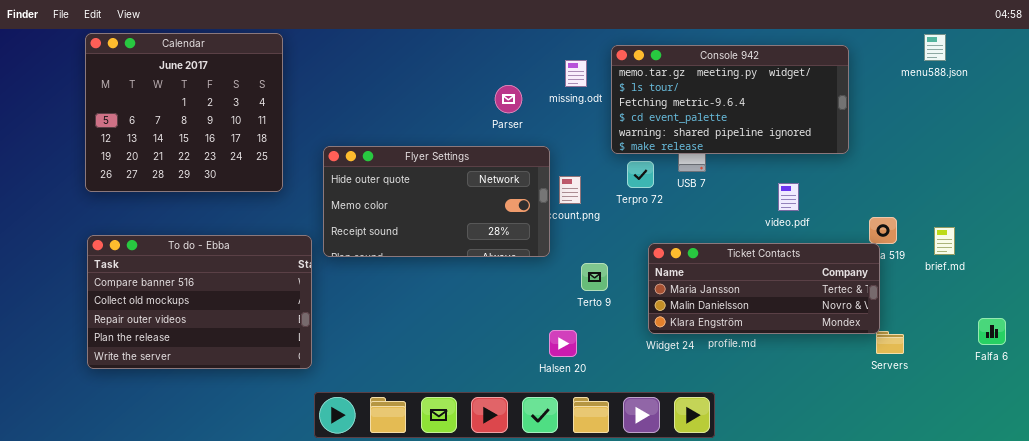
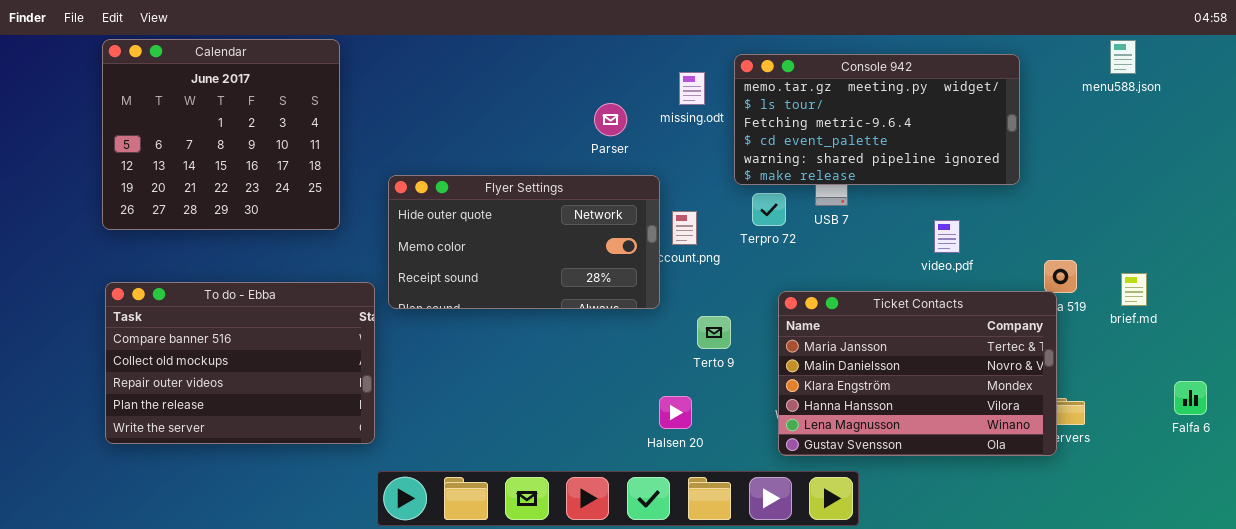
Ticket Contacts: [648,243,880,334] -> [778,291,1057,456], resized

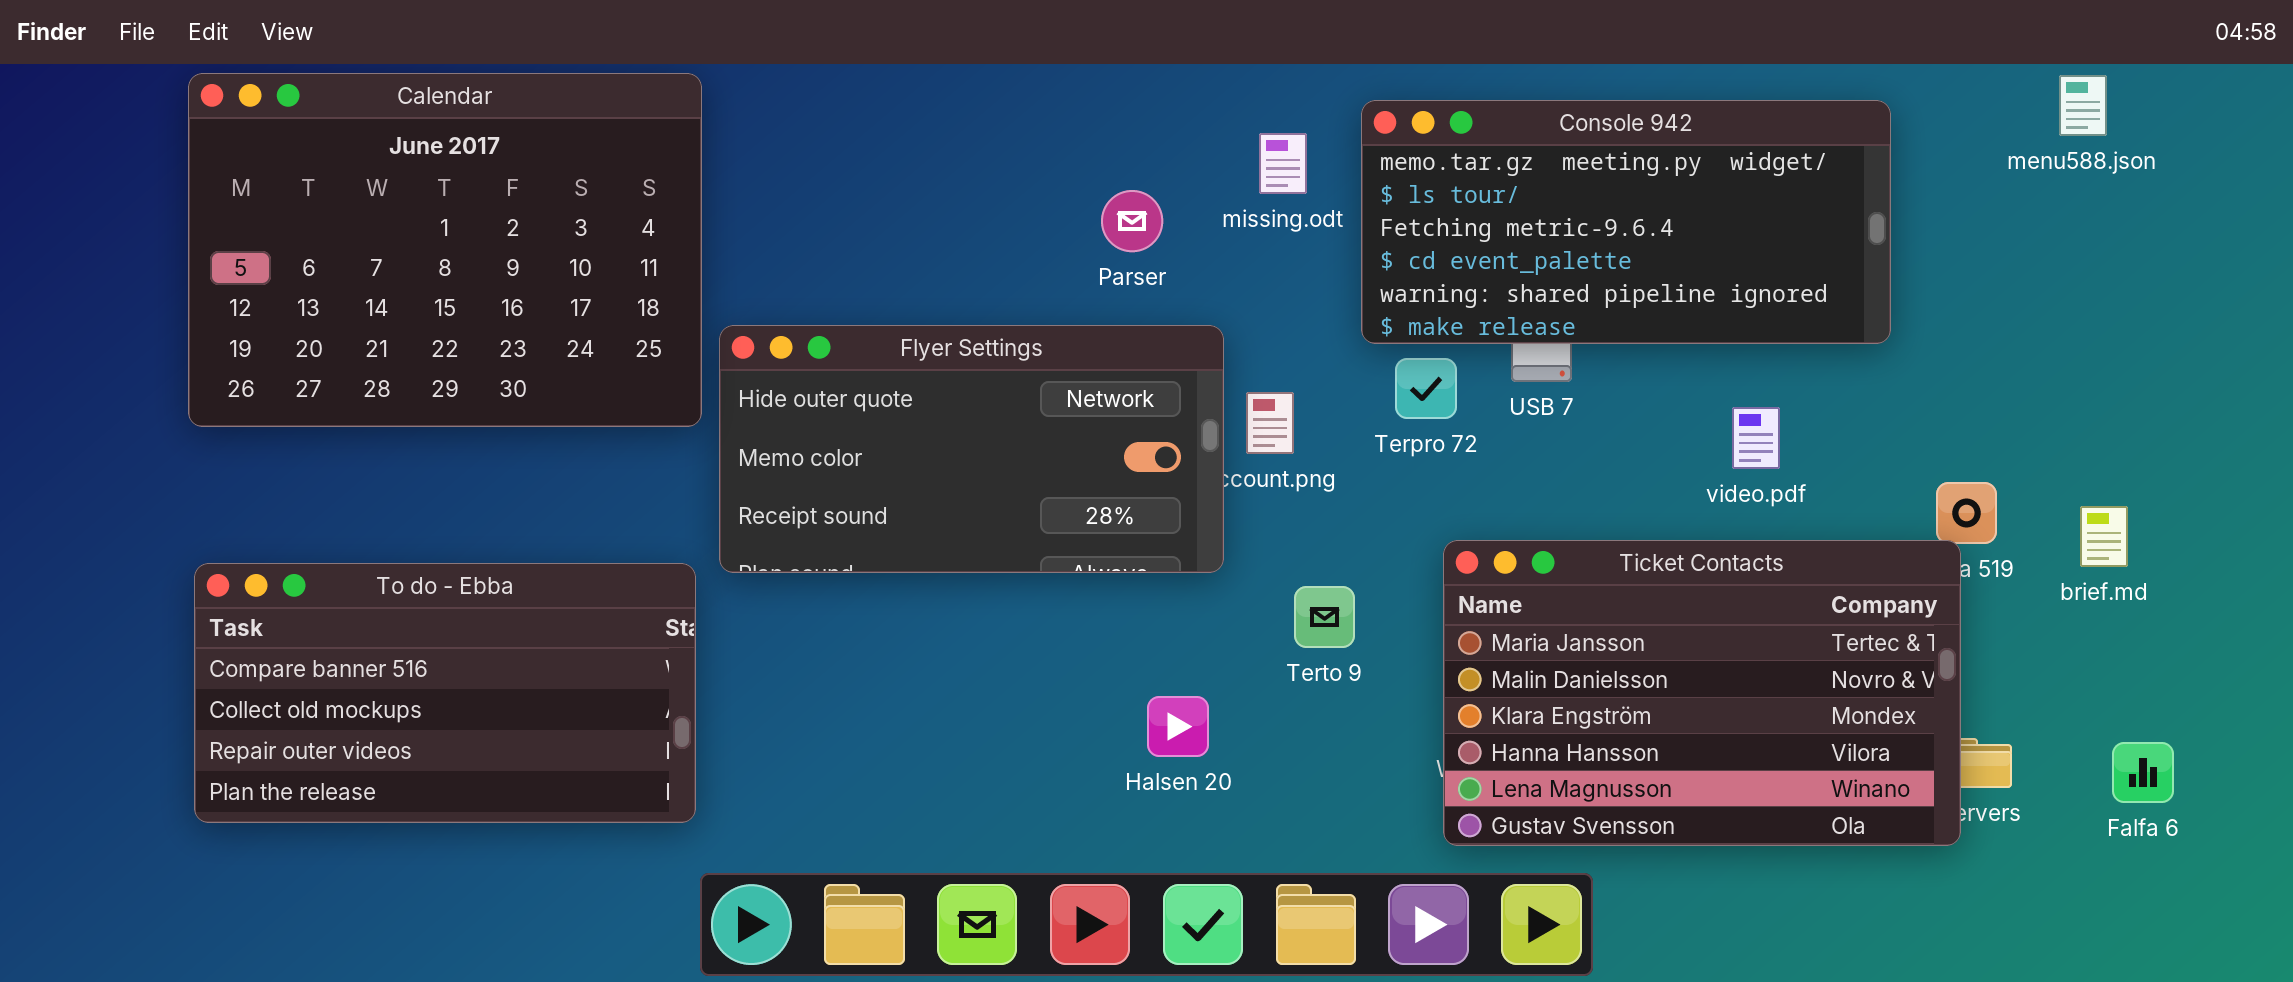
Calendar: [102,39,340,230] -> [188,73,702,427], resized
To do - Ebba: [105,282,375,444] -> [194,563,696,823], resized
Falfa 6: [1174,381,1207,415] -> [2112,742,2174,803], moved
Halsen 20: [659,396,692,429] -> [1147,696,1209,757], moved

